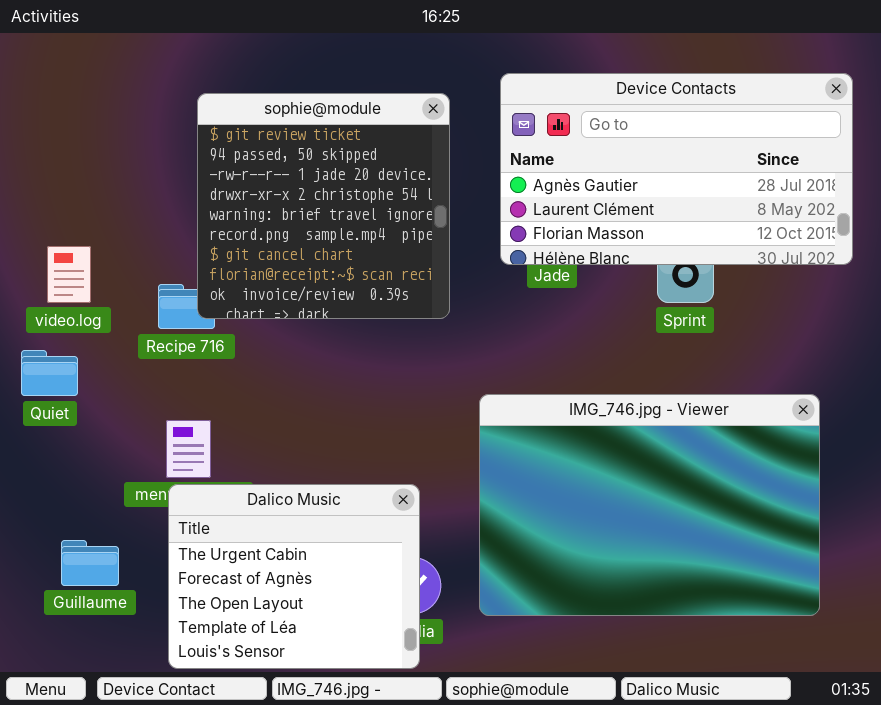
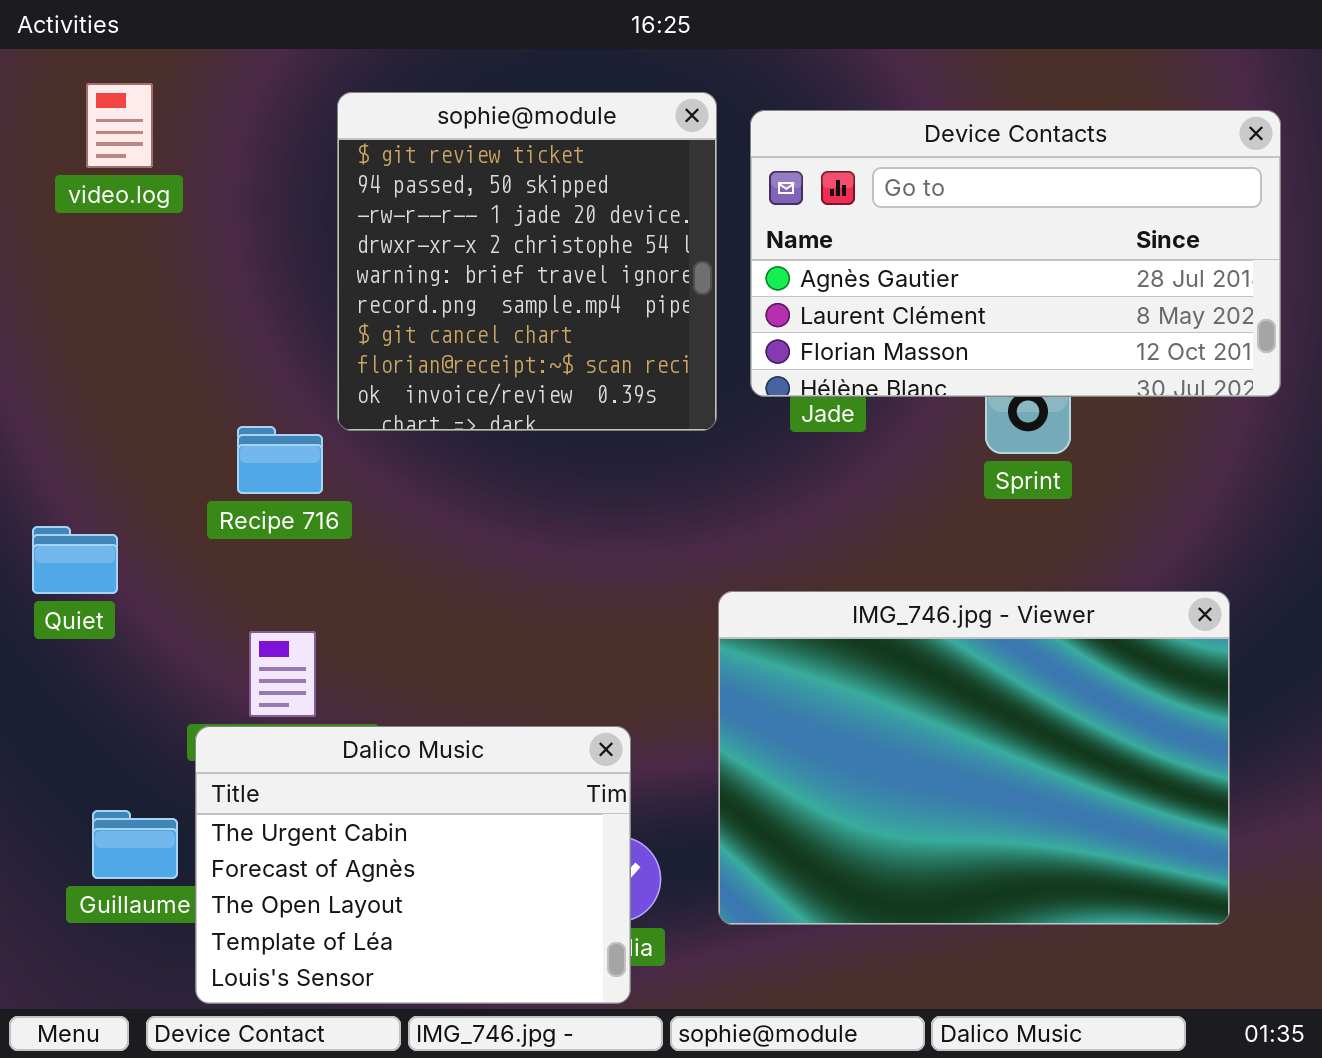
sophie@module: [197,93,450,319] -> [337,92,717,431], moved
video.log: [47,246,91,303] -> [86,83,153,168], moved
Dalico Music: [168,484,420,669] -> [195,726,631,1004], resized

